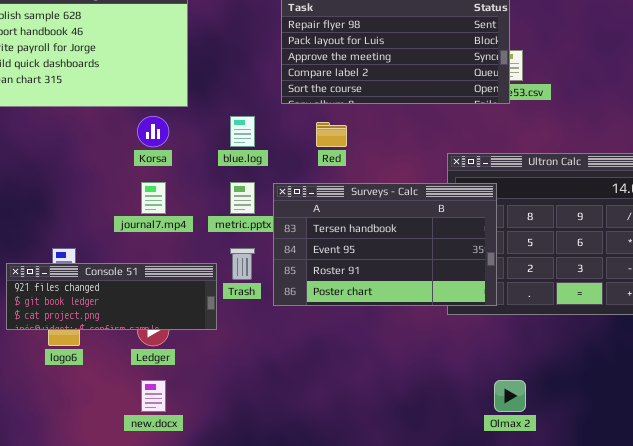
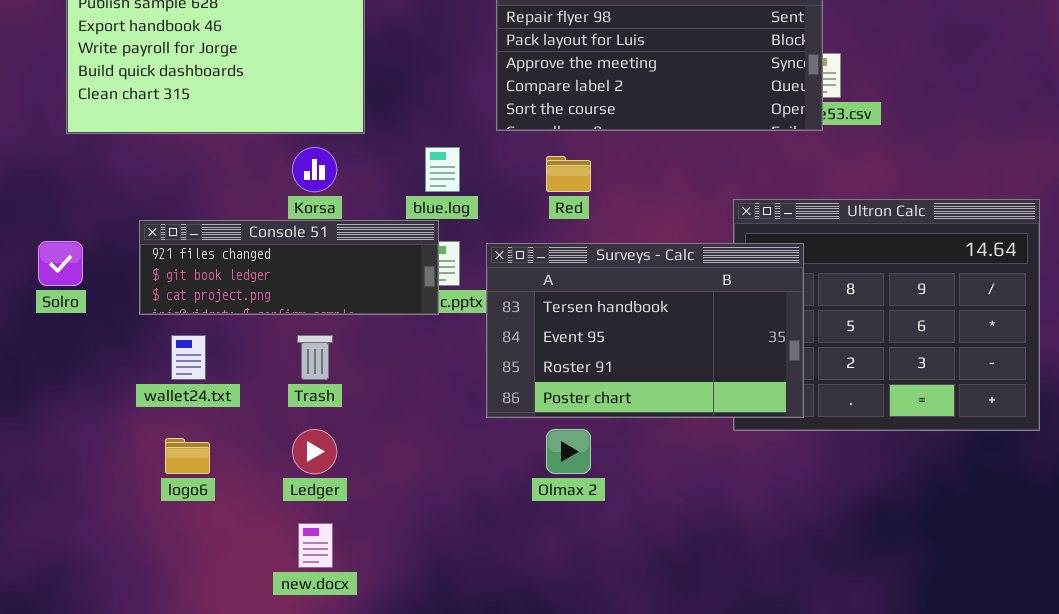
Trash: [230,248,255,280] -> [297,335,333,380], moved
Console 51: [6,263,217,330] -> [139,220,439,315], moved
Olmax 2: [494,380,526,412] -> [546,429,591,474], moved

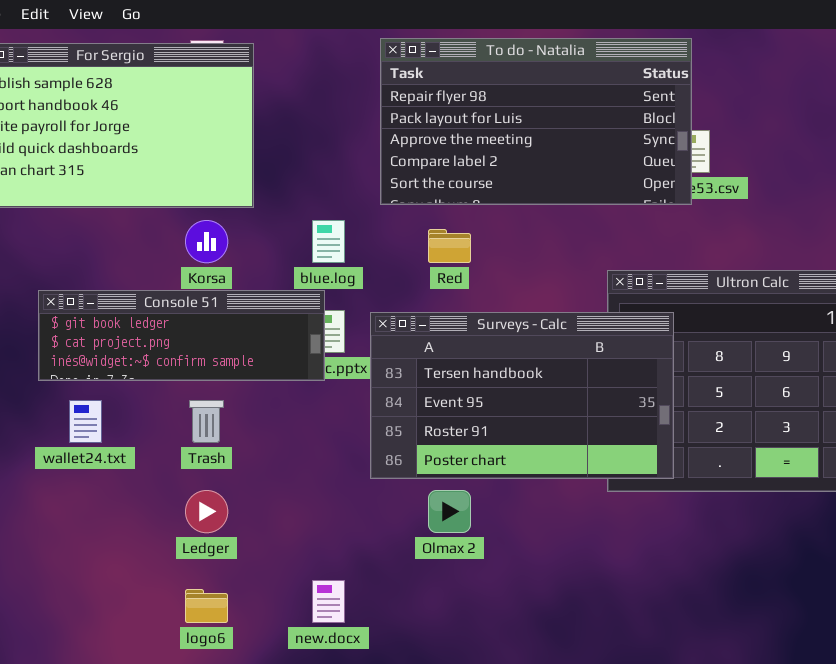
Console 51: [139,220,439,315] -> [38,290,325,381], scrolled down 1 row
logo6: [165,438,210,474] -> [185,589,228,623], moved
new.docx: [298,523,333,568] -> [312,580,345,623], moved

